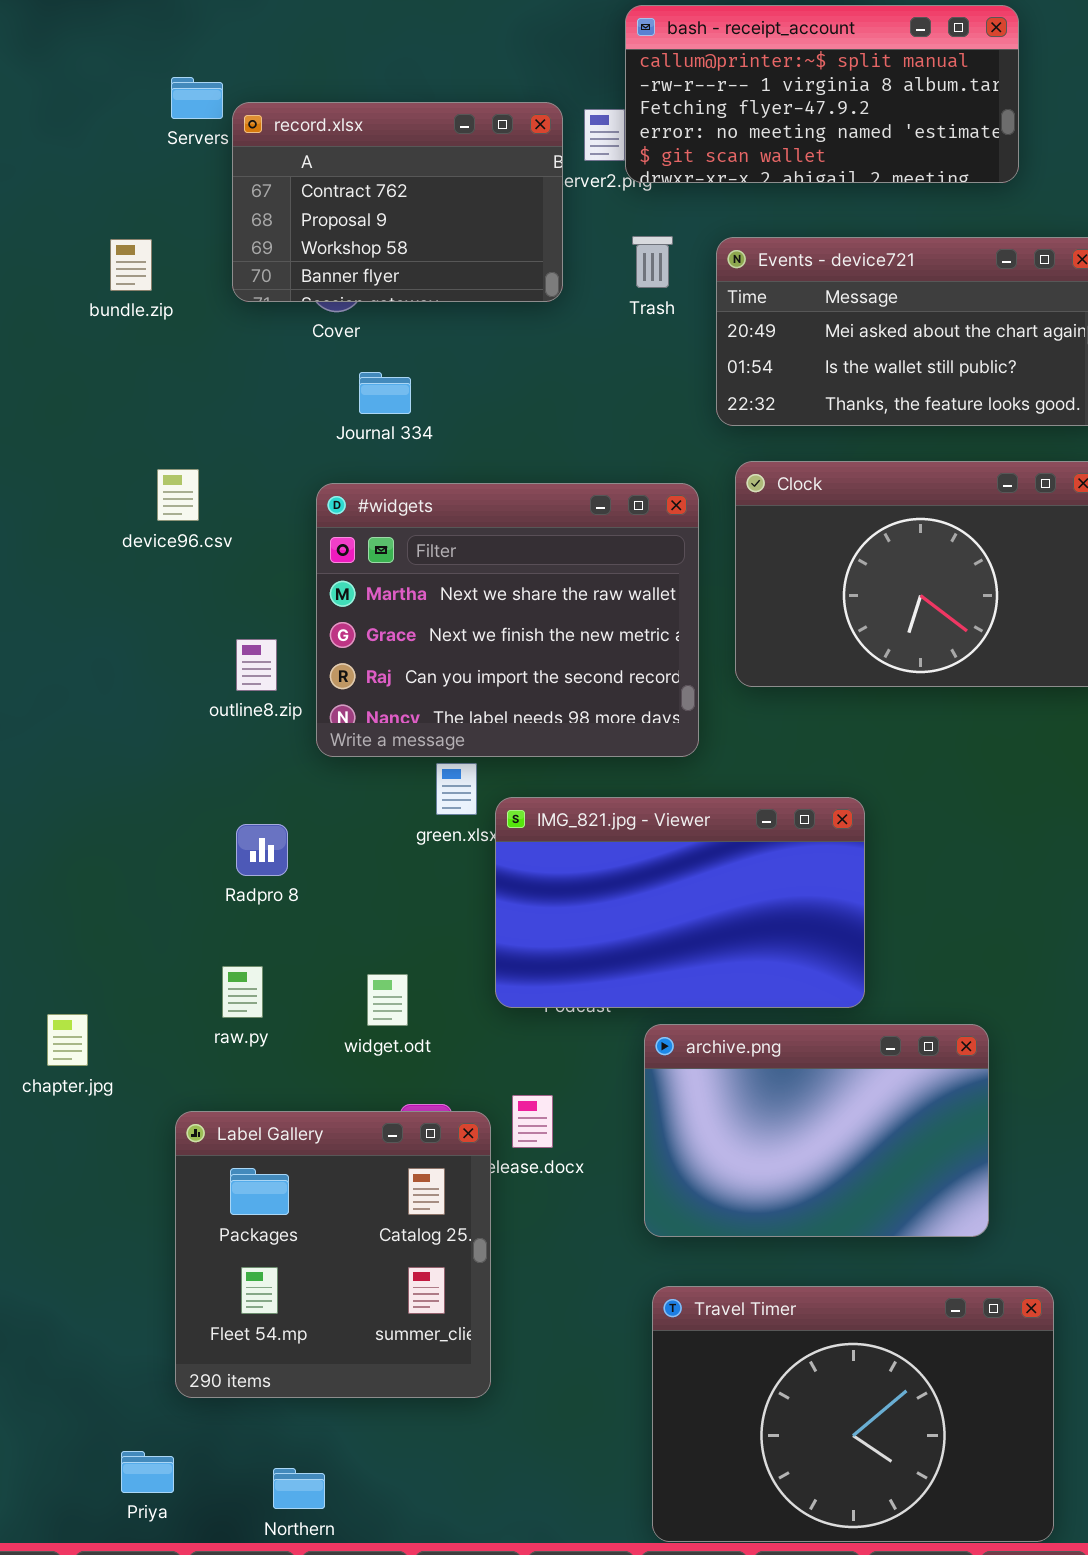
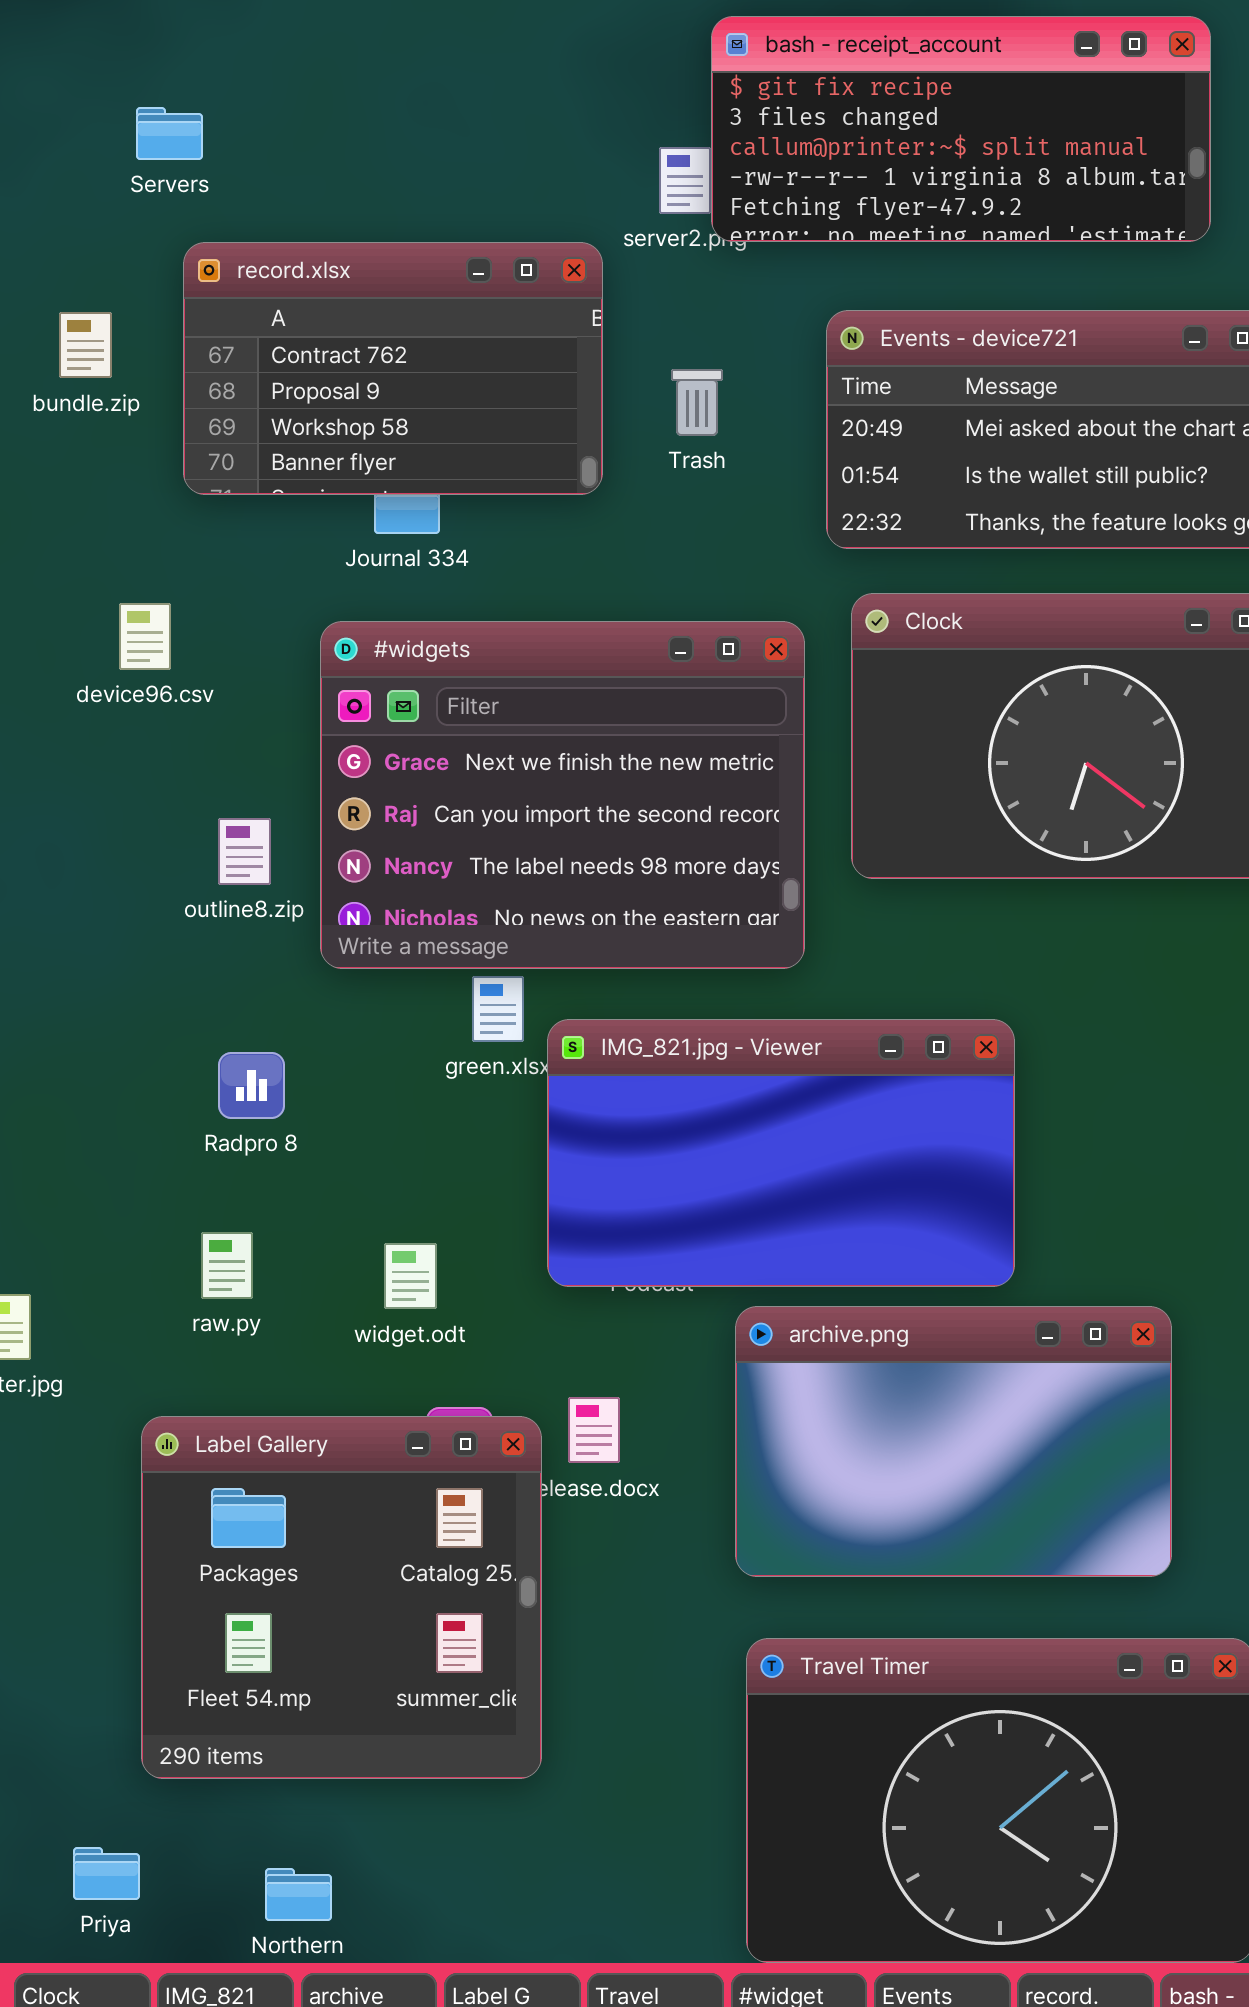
bash - receipt_account: [625,5,1019,183] -> [711,16,1211,242], scrolled up 2 rows
record.xlsx: [232,102,563,302] -> [183,242,603,495], moved
Trash: [632,236,673,288] -> [671,369,723,436], moved
#widgets: [316,483,699,757] -> [320,621,805,969], scrolled down 1 row

